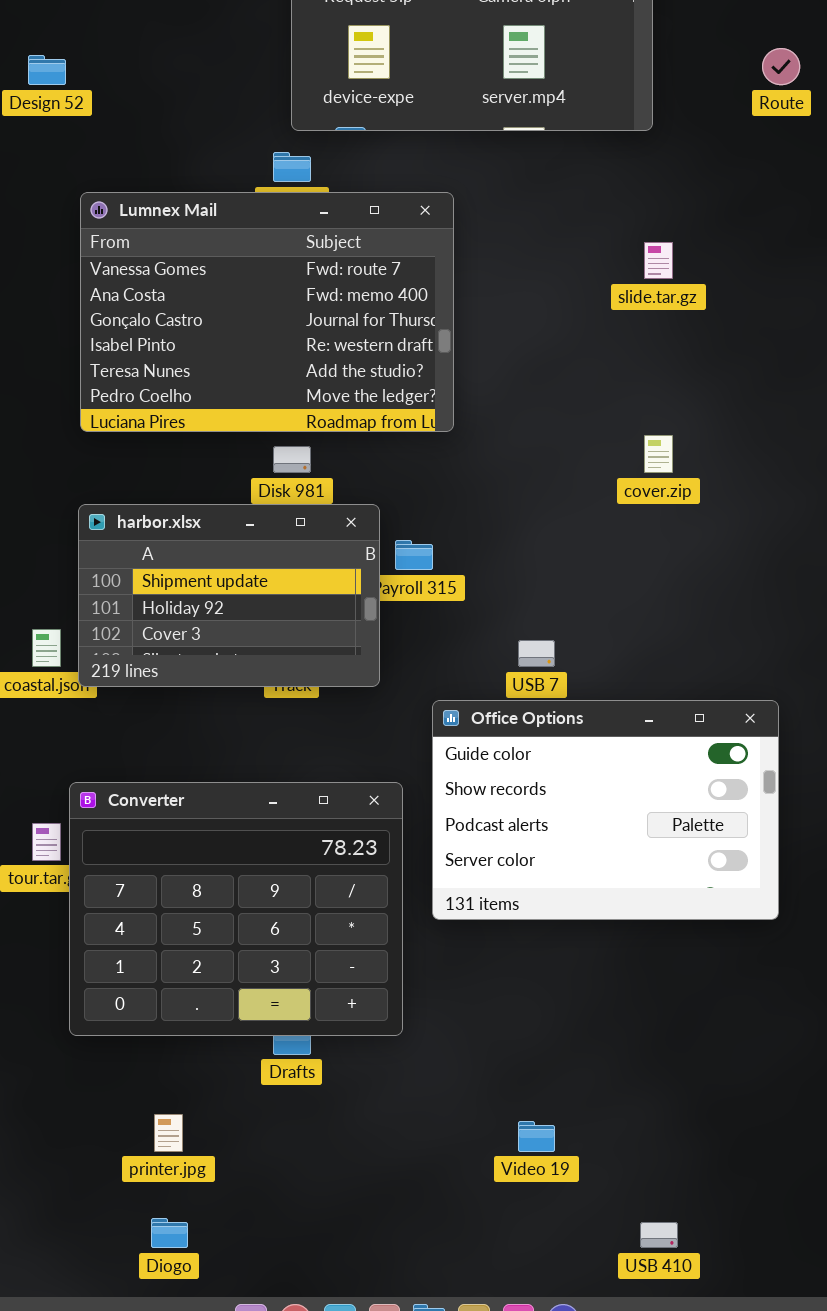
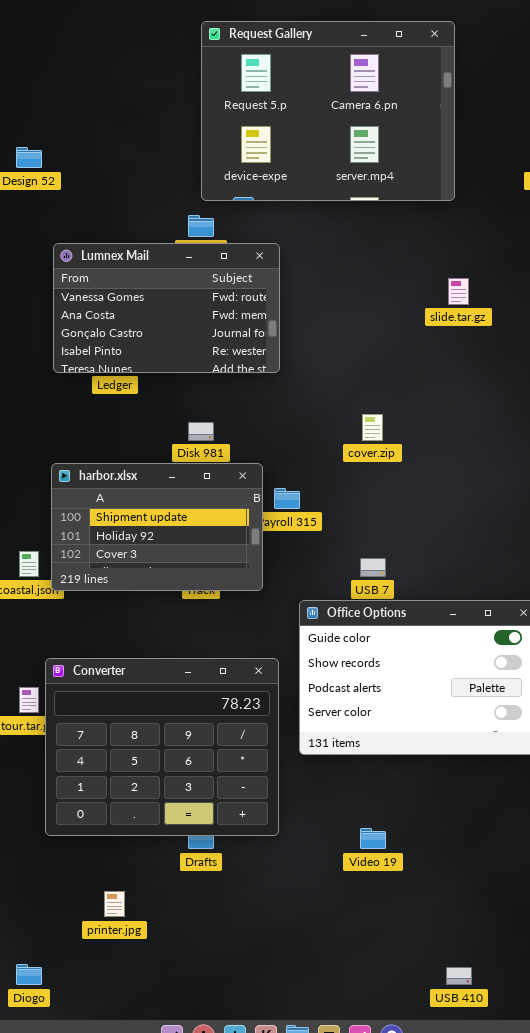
Lumnex Mail: [80,192,454,432] -> [53,243,280,373], resized
cover.zip: [644,435,673,473] -> [362,414,383,441], moved
Video 19: [518,1121,555,1152] -> [360,828,386,849], moved
Diogo: [151,1218,188,1248] -> [16,964,42,985], moved

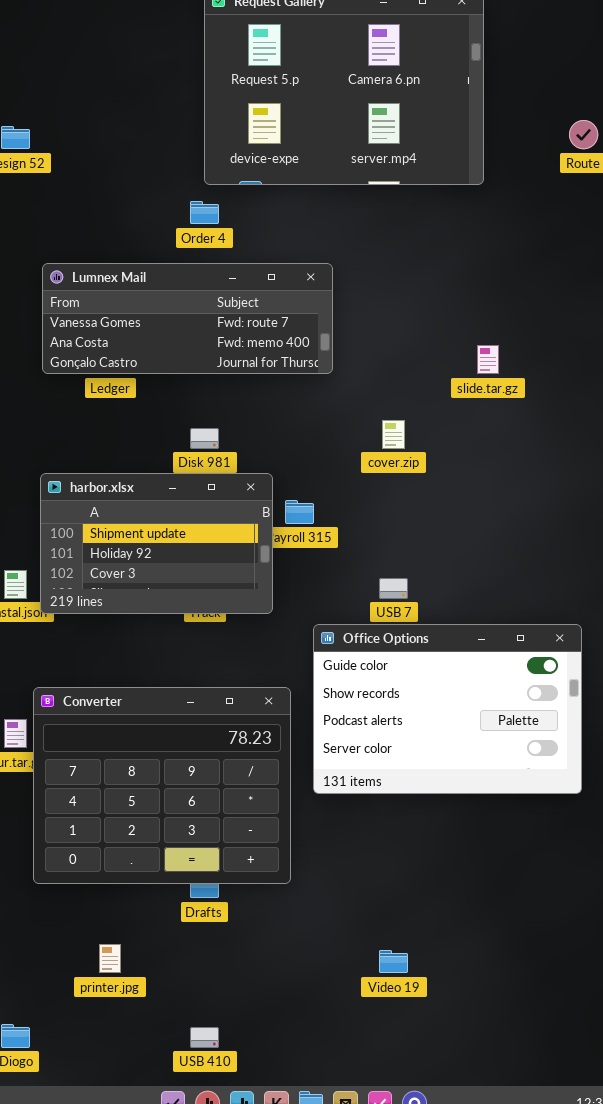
Lumnex Mail: [53,243,280,373] -> [42,263,333,374], resized
slide.tar.gz: [448,278,469,305] -> [477,345,499,374], moved
Video 19: [360,828,386,849] -> [379,950,408,973], moved
USB 410: [446,967,472,985] -> [190,1027,219,1048], moved

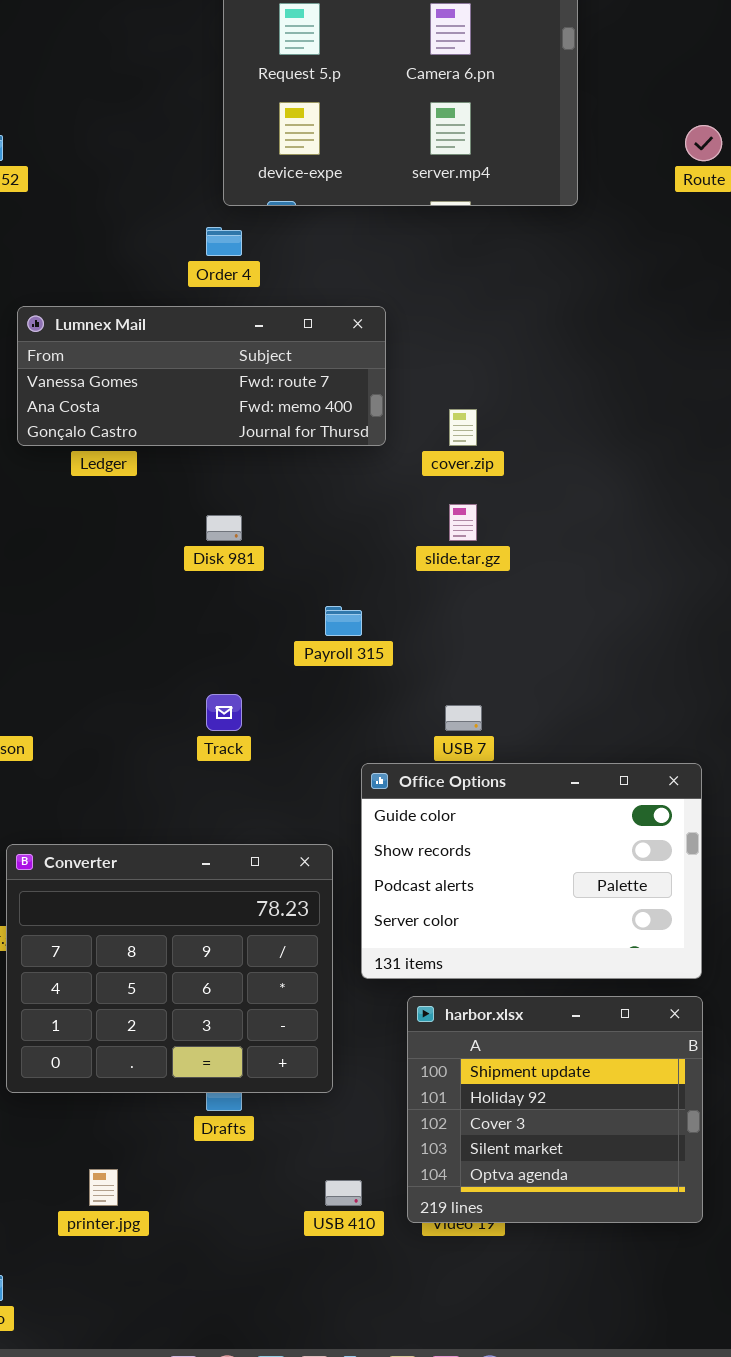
slide.tar.gz: [477,345,499,374] -> [449,504,477,541], moved
cover.zip: [382,420,405,449] -> [449,409,477,446], moved
harbor.xlsx: [40,473,273,614] -> [407,996,703,1223], moved, resized
USB 410: [190,1027,219,1048] -> [325,1180,362,1206], moved

